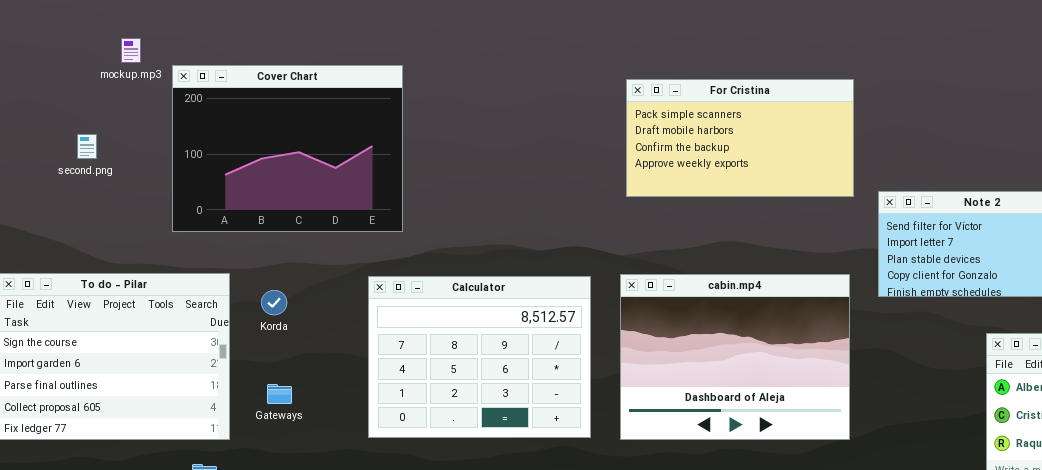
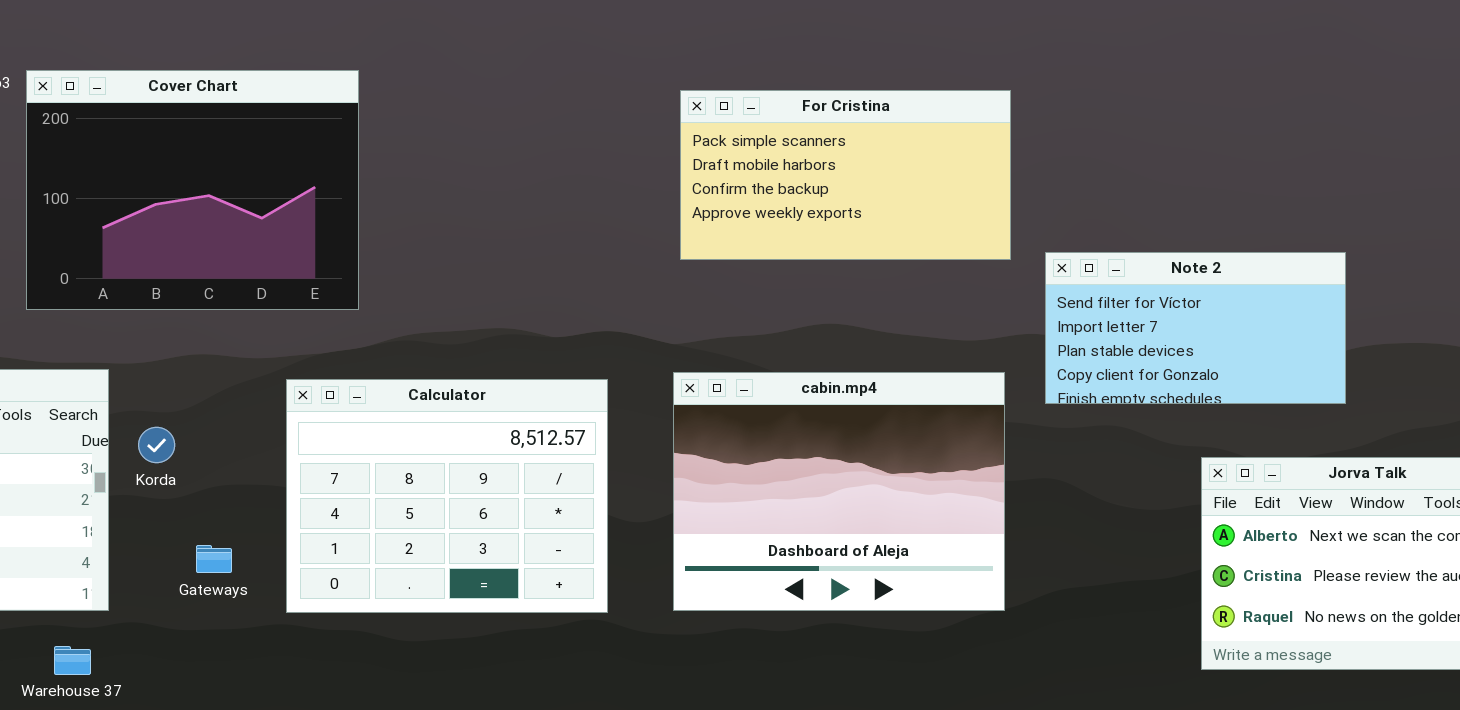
Calculator: [368,276,591,438] -> [286,379,608,613], moved
Korda: [261,290,287,315] -> [138,427,175,463], moved
Gateways: [267,384,292,404] -> [196,545,232,573], moved

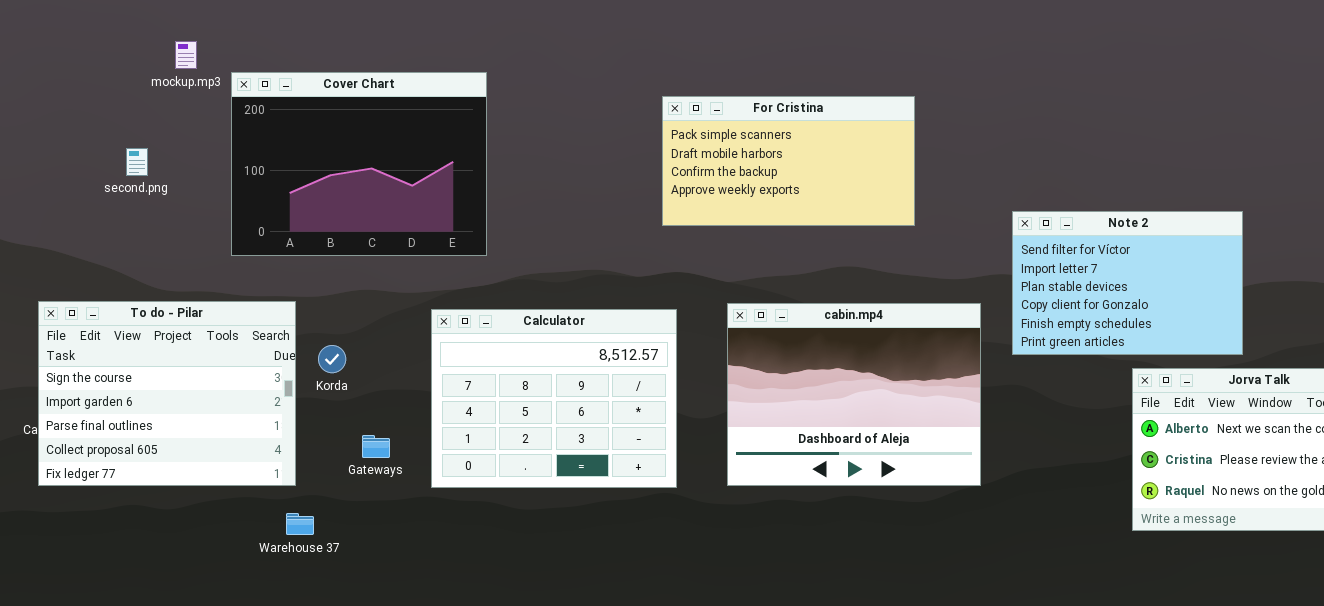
For Cristina: [680,90,1011,260] -> [662,96,915,226], moved
Note 2: [1045,252,1346,404] -> [1012,211,1243,355], resized
Warehouse 37: [54,646,91,675] -> [286,513,314,535], moved

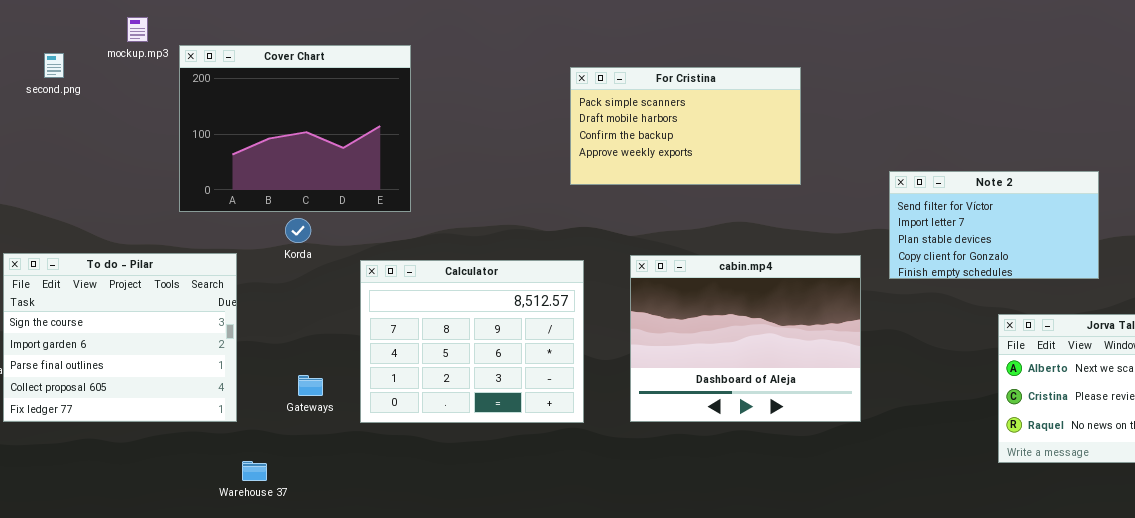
second.png: [126,148,148,176] -> [44,53,64,78], moved
Note 2: [1012,211,1243,355] -> [889,171,1099,279], resized
Korda: [318,345,346,373] -> [285,218,311,243], moved
Warehouse 37: [286,513,314,535] -> [242,461,267,481], moved

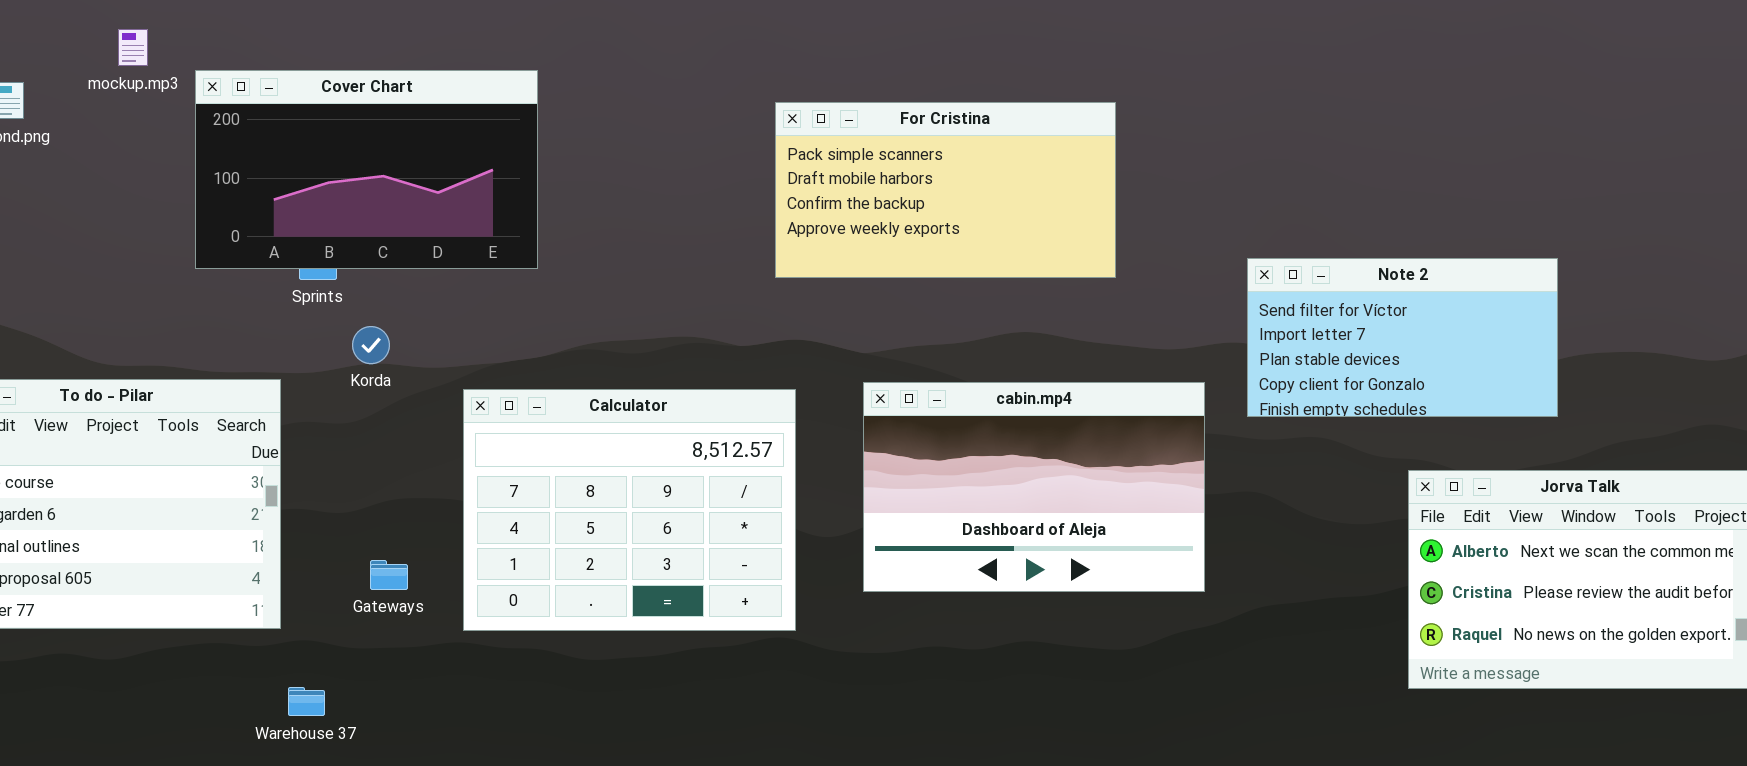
Cover Chart: [179,45,411,212] -> [195,70,538,269], resized
cabin.mp4: [630,255,861,422] -> [863,382,1205,592], resized

